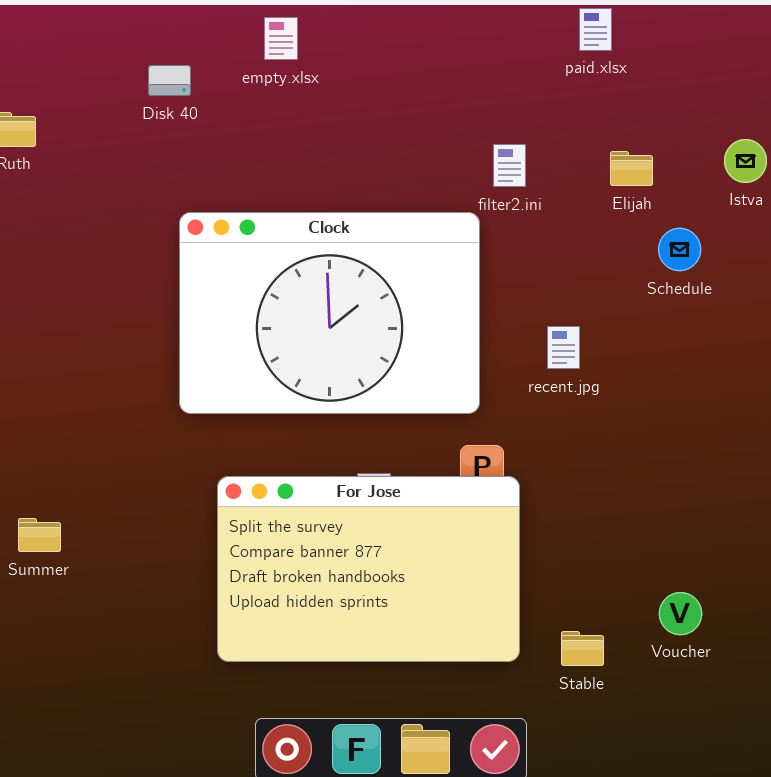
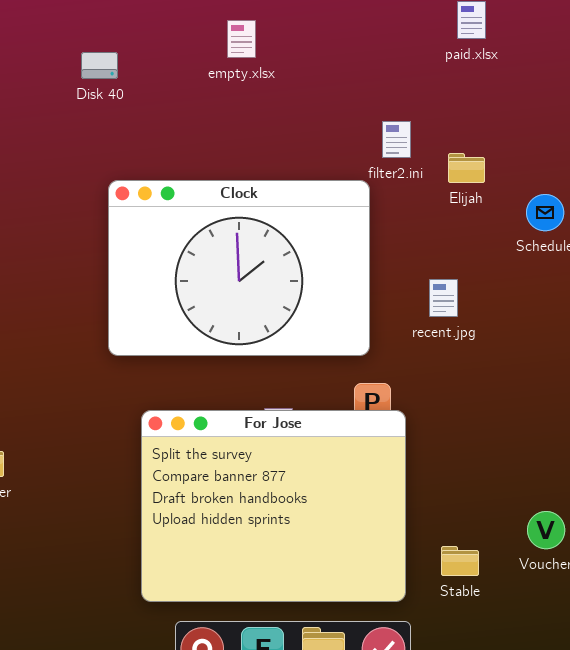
empty.xlsx: [264,17,298,60] -> [227,20,256,58], moved
Elijah: [610,151,653,186] -> [448,153,485,183], moved
For Jose: [217,476,520,662] -> [141,410,406,602], resized

